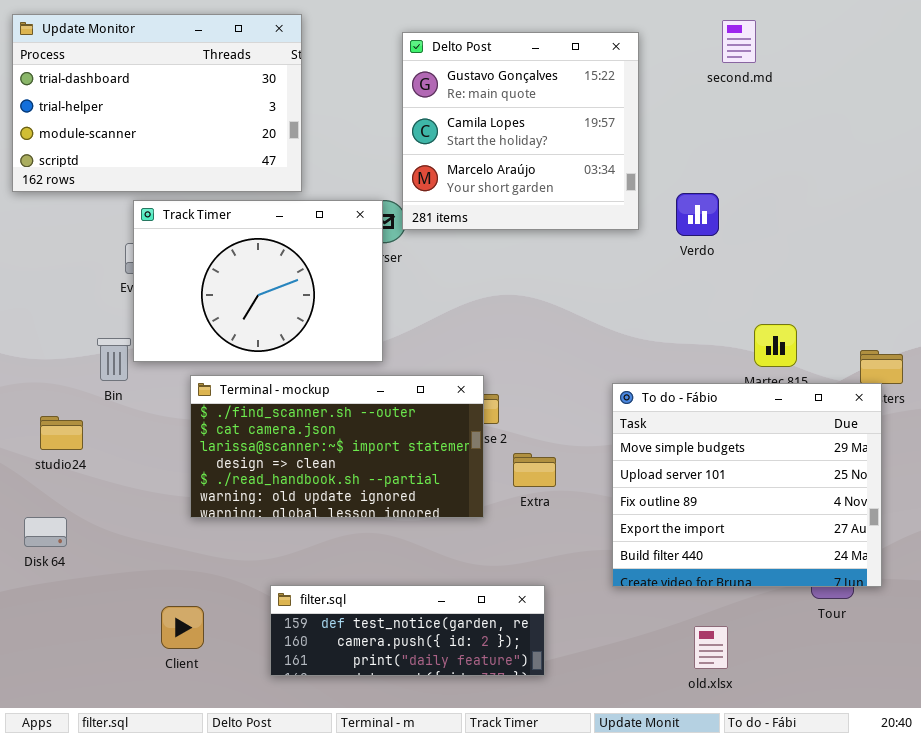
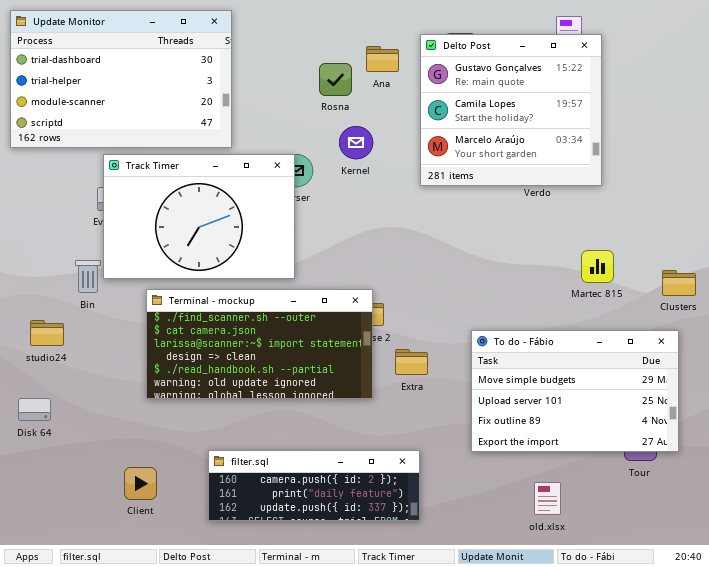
Delto Post: [402,32,639,230] -> [420,34,602,186], moved
To do - Fábio: [612,383,882,587] -> [471,330,679,452], resized
filter.sql: [270,585,545,676] -> [208,450,420,521], scrolled down 1 row

